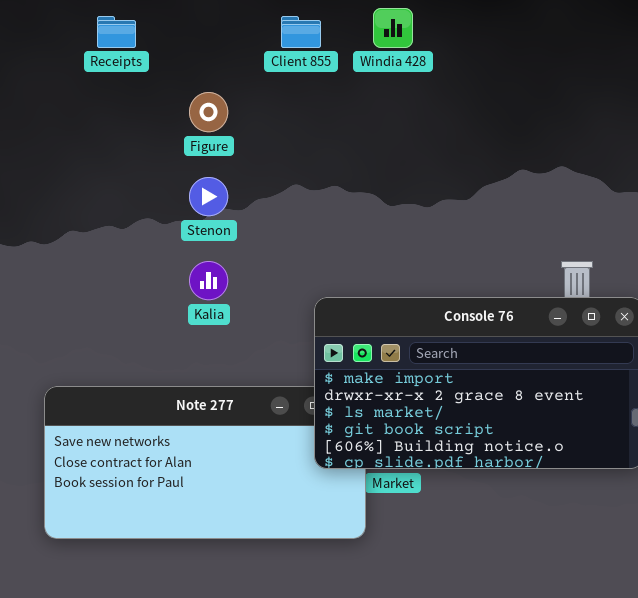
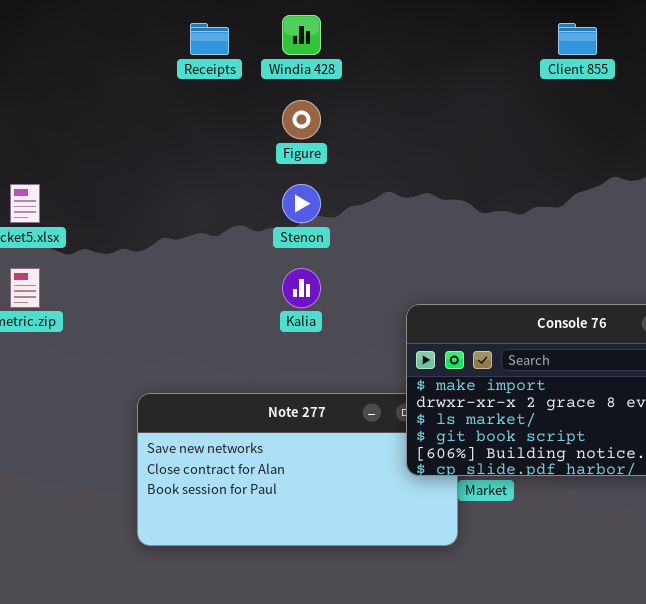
Windia 428: [373,8,413,48] -> [282,15,321,55], moved
Client 855: [281,16,321,48] -> [558,23,597,55], moved

